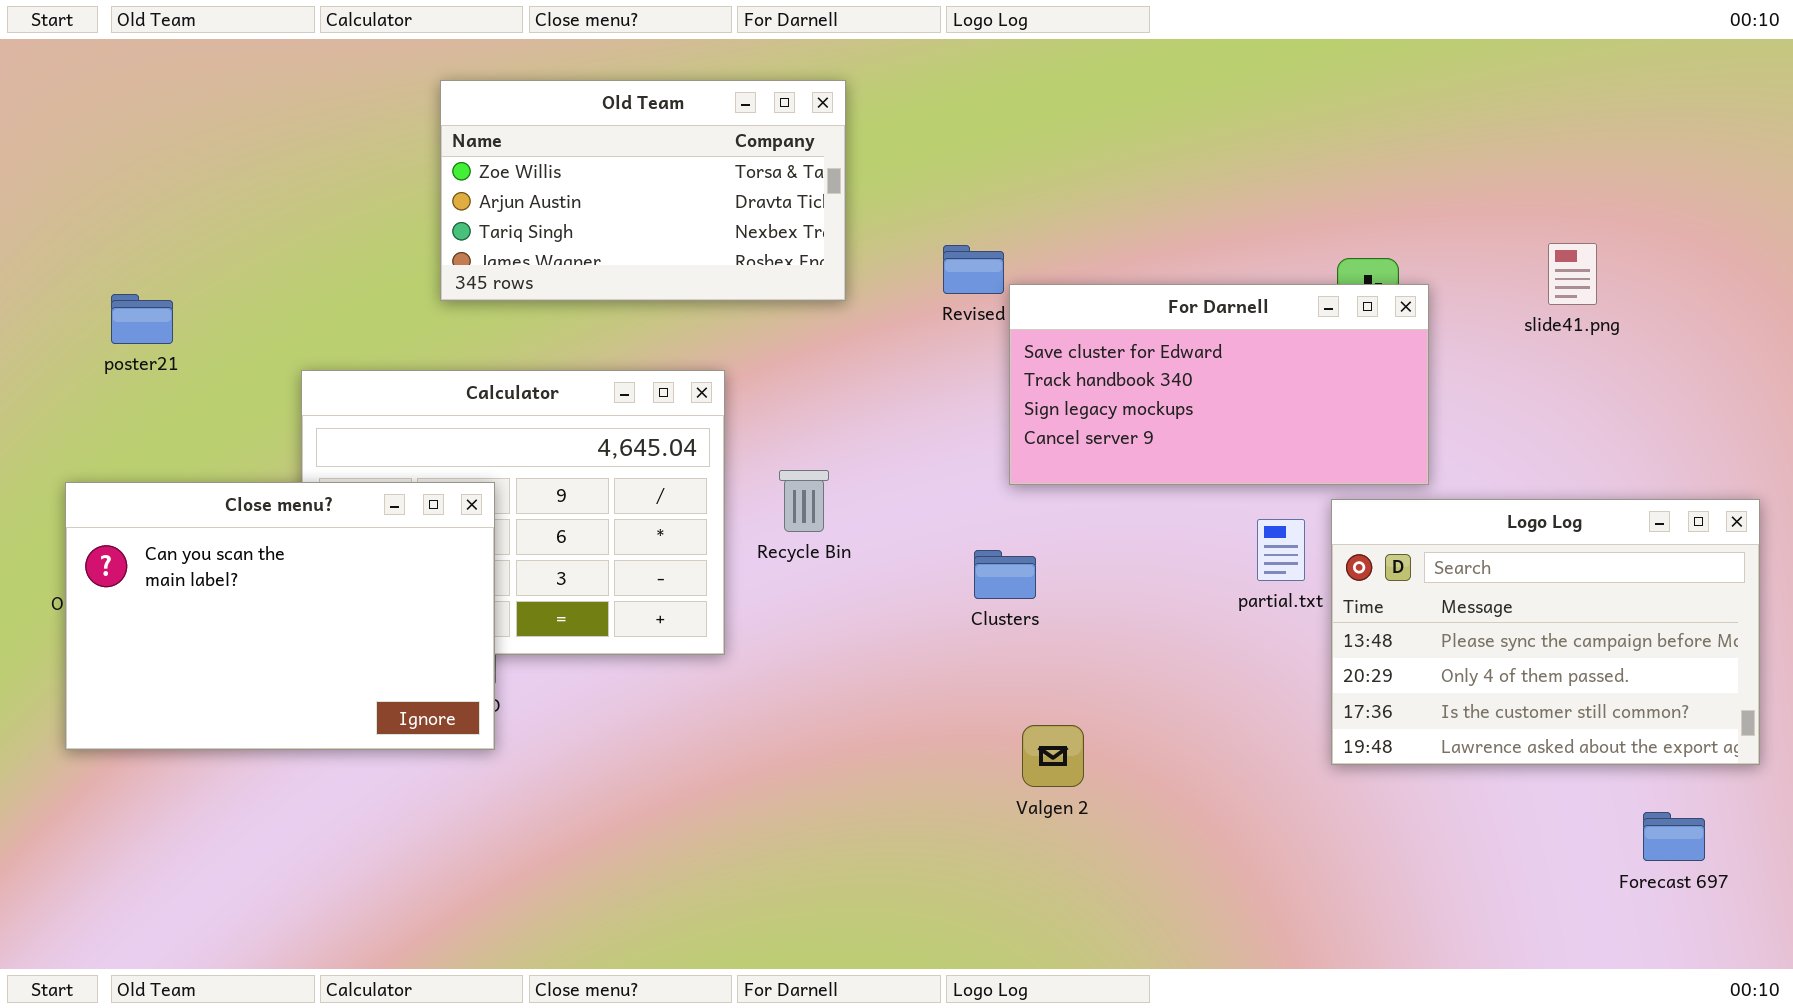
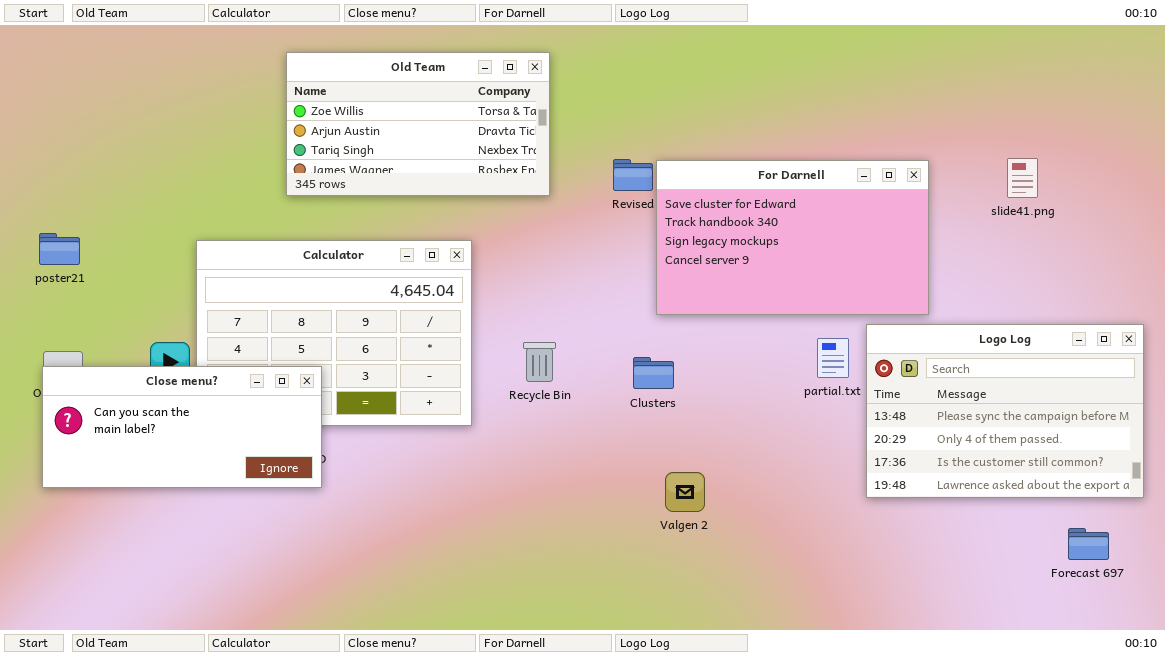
For Darnell: [1009,284,1429,485] -> [656,160,929,315], resized
poster21: [111,294,173,344] -> [39,233,80,265], moved
Recycle Bin: [779,470,829,532] -> [523,342,556,382], moved
Close menu?: [65,482,495,750] -> [42,366,322,488], resized

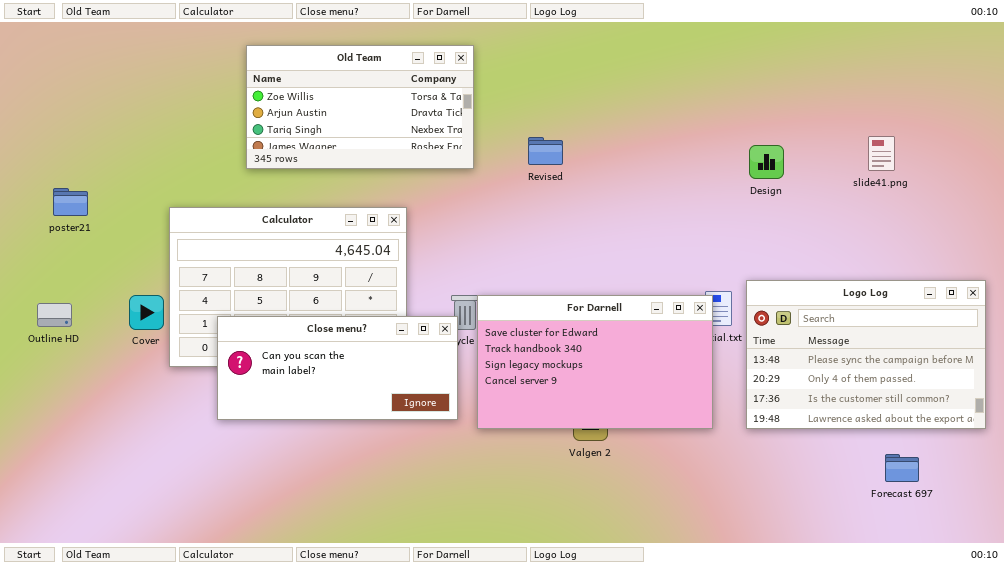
For Darnell: [656,160,929,315] -> [477,295,713,429], moved
poster21: [39,233,80,265] -> [53,188,88,216], moved
Close menu?: [42,366,322,488] -> [217,316,458,420], moved
Forecast 697: [1068,528,1109,560] -> [885,454,919,482], moved

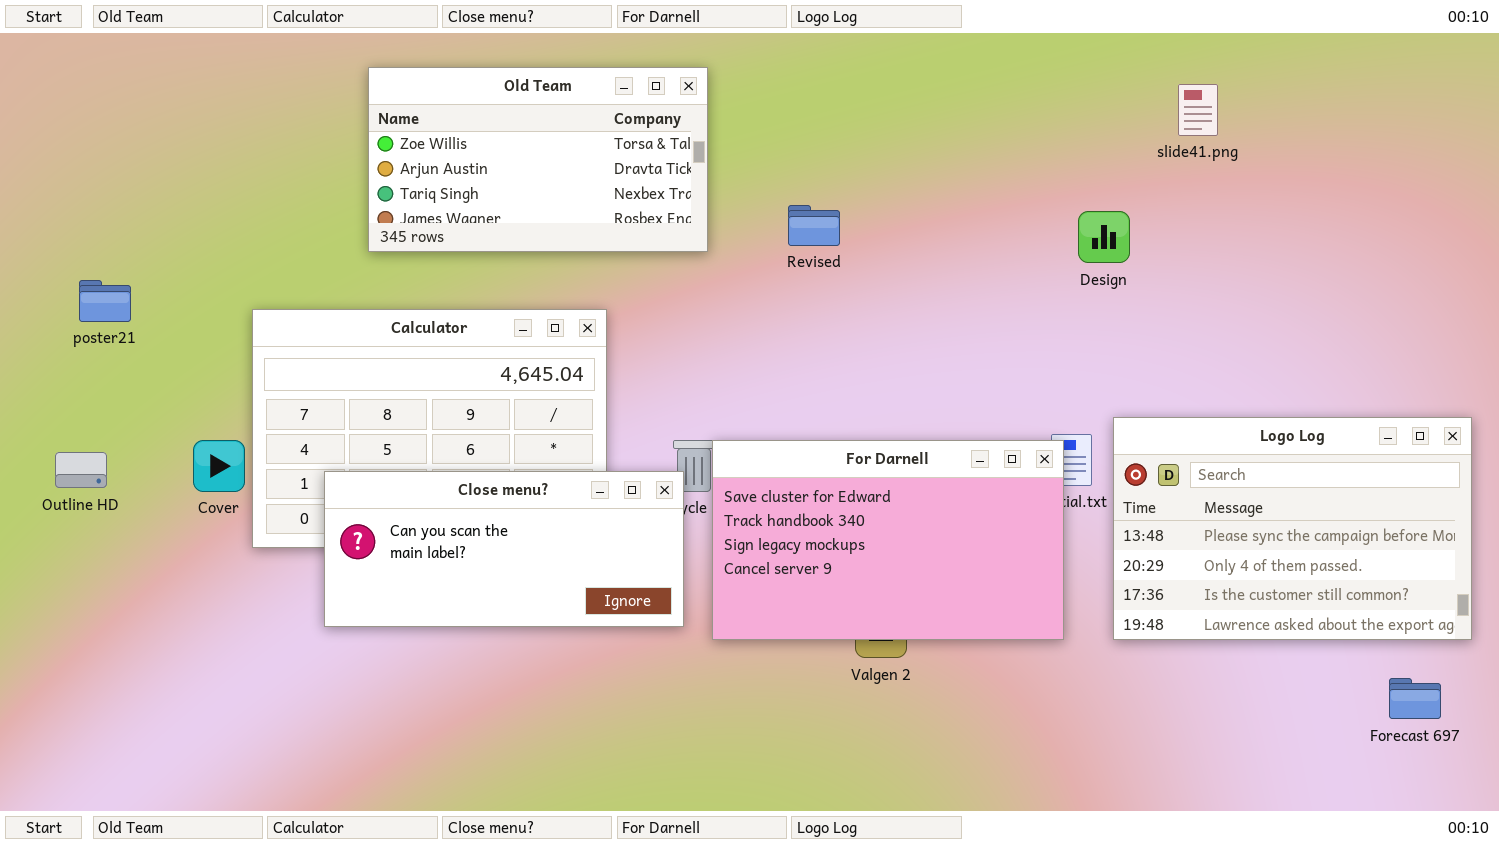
slide41.png: [868,136,895,171] -> [1178,84,1218,136], moved
Design: [749,145,784,179] -> [1078,211,1130,263], moved
Forecast 697: [885,454,919,482] -> [1389,678,1441,719], moved

